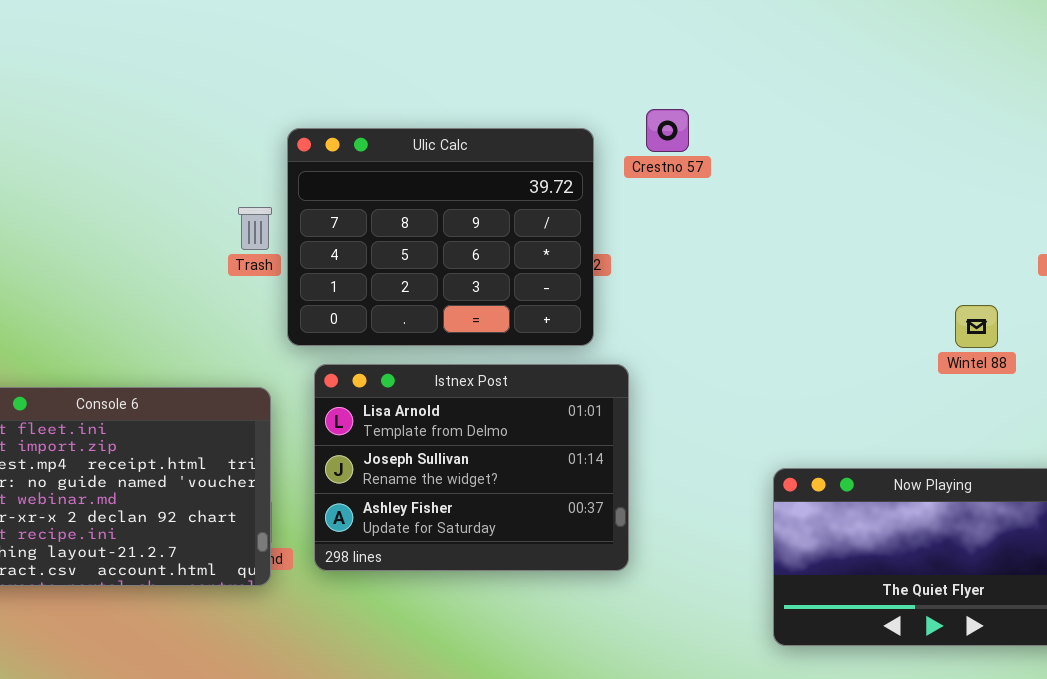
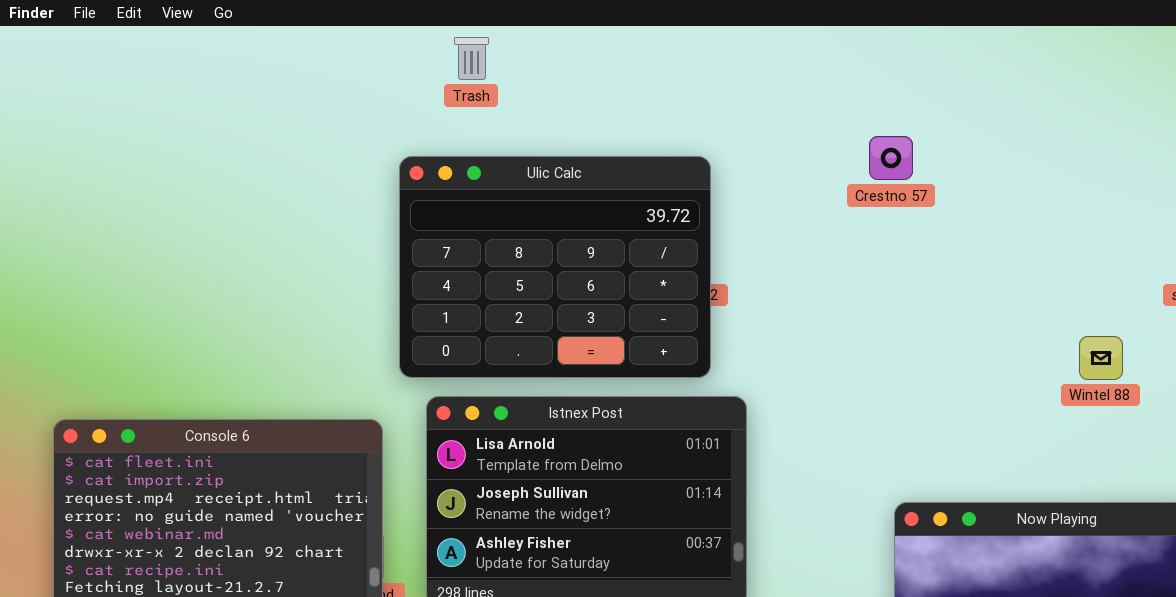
Crestno 57: [646,109,689,152] -> [869,136,913,180], moved
Trash: [238,207,272,250] -> [454,37,489,80], moved

